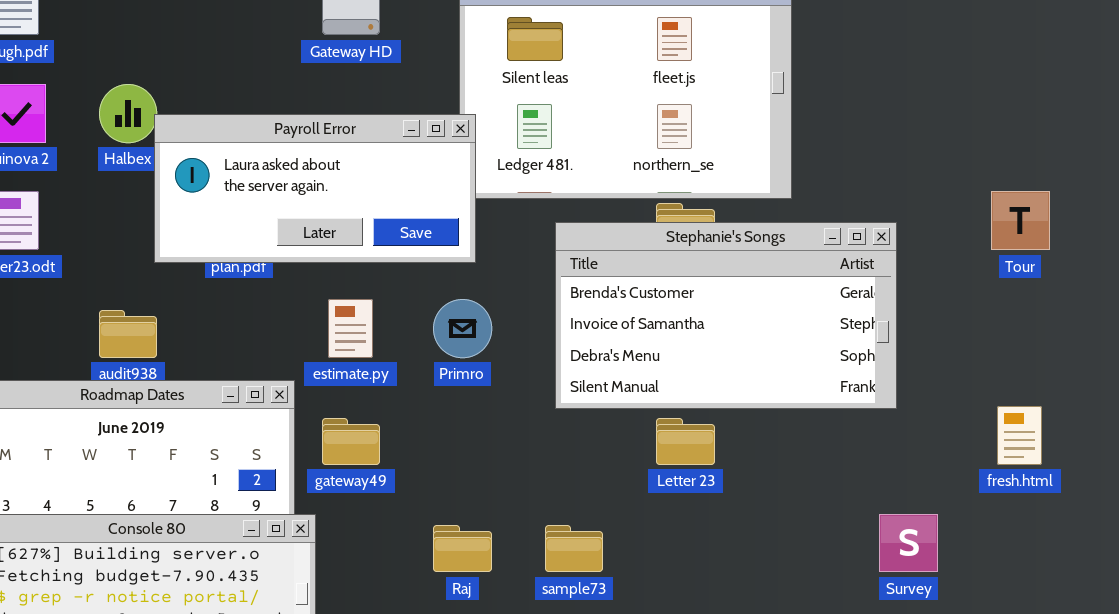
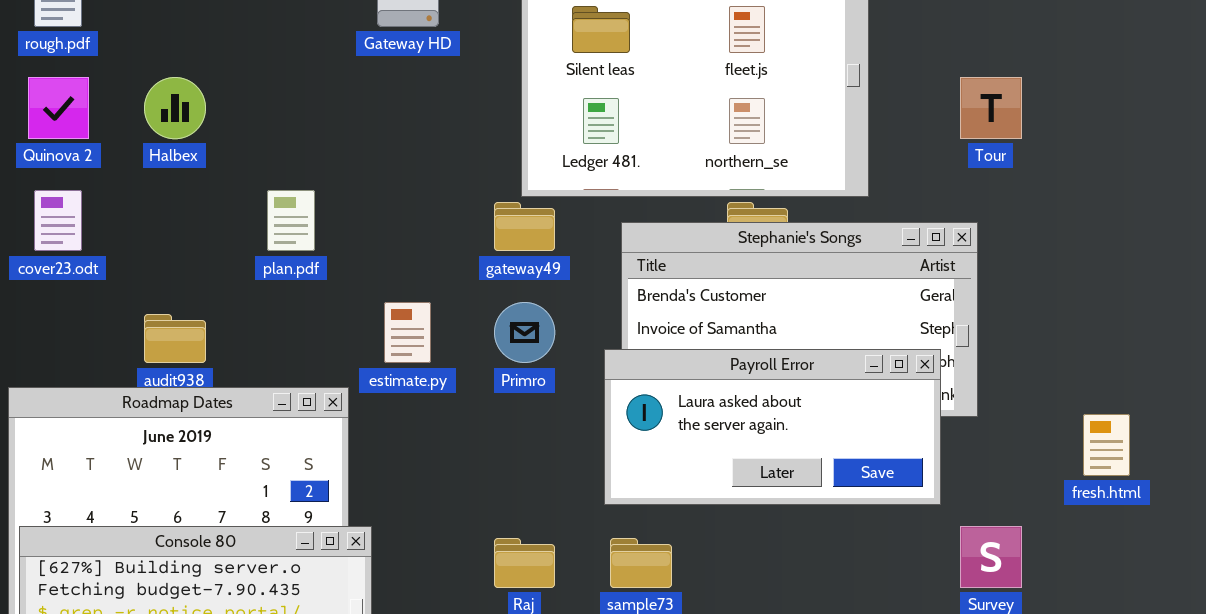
Payroll Error: [154,114,476,263] -> [604,349,941,505], moved
Tour: [991,191,1050,250] -> [960,77,1022,139], moved
gateway49: [322,418,380,465] -> [494,202,555,251], moved

